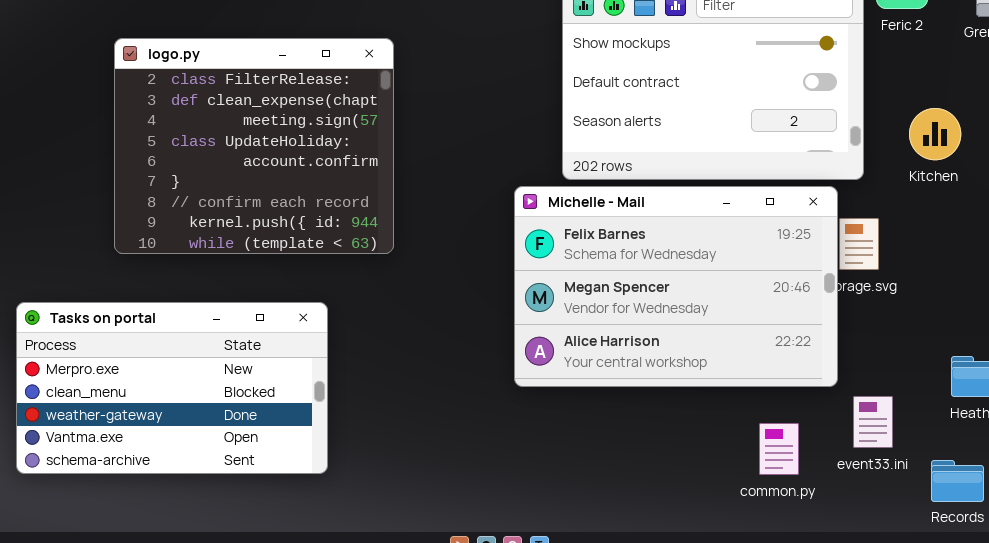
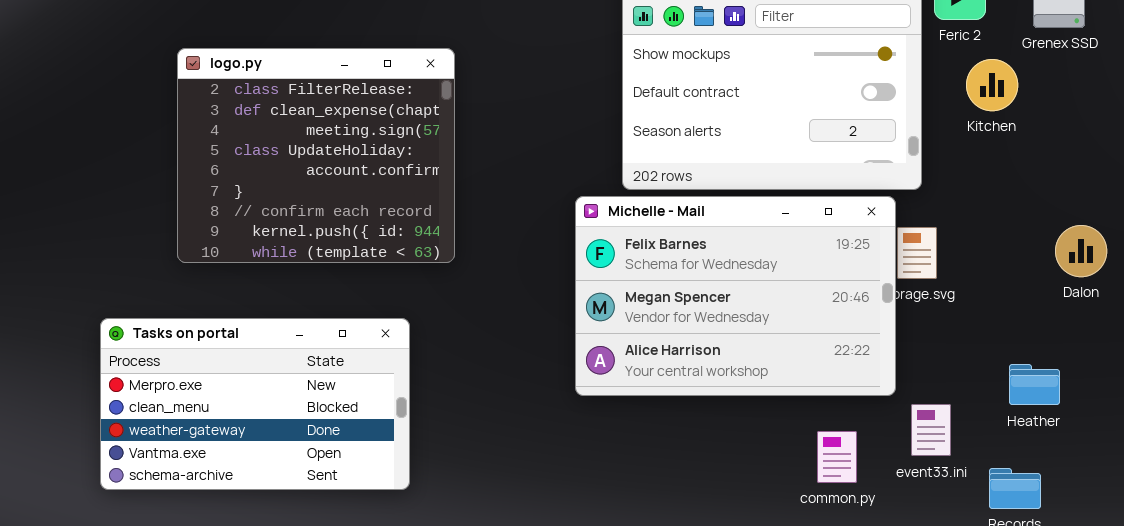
Kitchen: [909,108,961,160] -> [966,59,1018,111], moved
Tasks on portal: [16,302,328,474] -> [100,318,410,490], moved

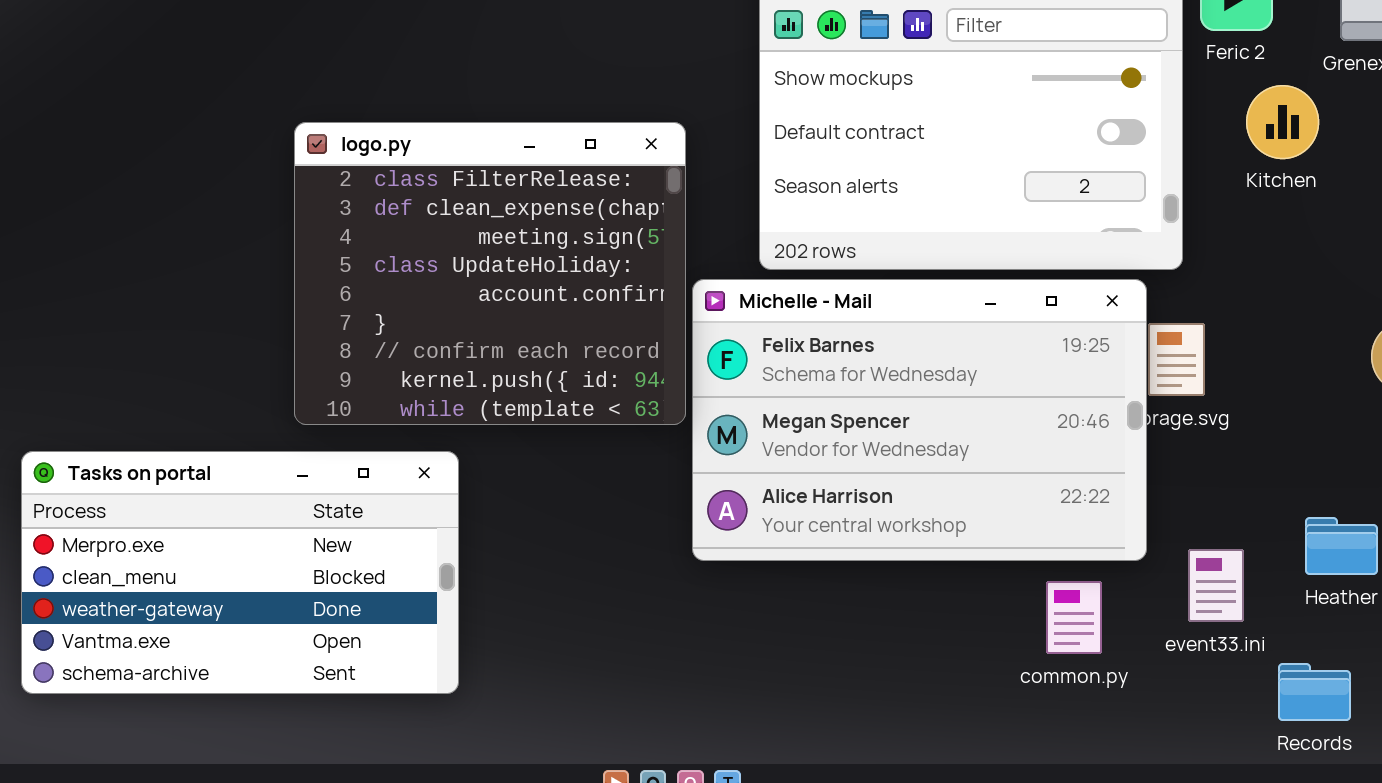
logo.py: [177,48,455,263] -> [294,122,686,425], moved
event33.ini: [911,404,951,456] -> [1188,549,1244,622], moved
common.py: [817,431,857,483] -> [1046,581,1102,654], moved

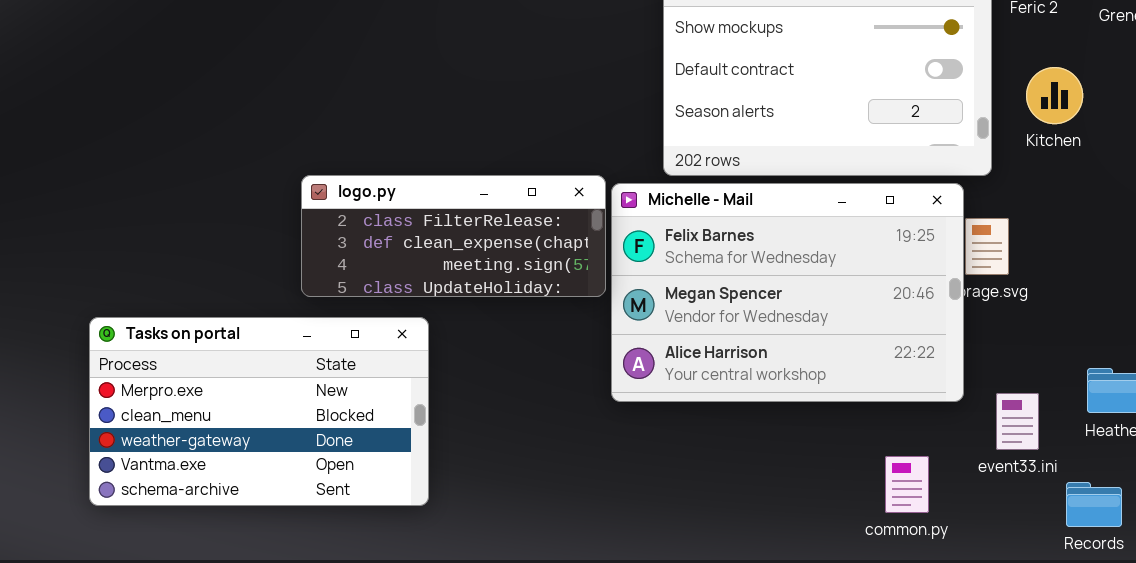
Kitchen: [1246,85,1319,159] -> [1026,67,1083,124], moved
logo.py: [294,122,686,425] -> [301,175,606,297], resized
common.py: [1046,581,1102,654] -> [885,456,929,513], moved

